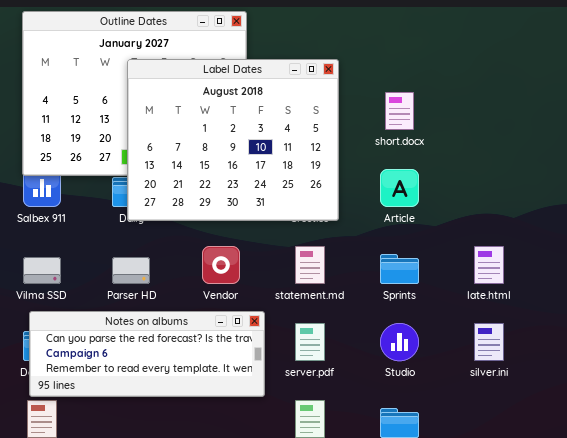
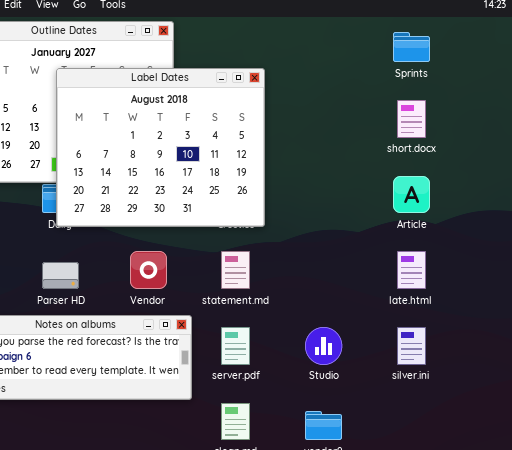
short.docx: [385,92,414,130] -> [397,100,426,138], moved
Article: [380,169,419,207] -> [393,176,430,213], moved
Sprints: [380,254,419,284] -> [393,32,430,62], moved

